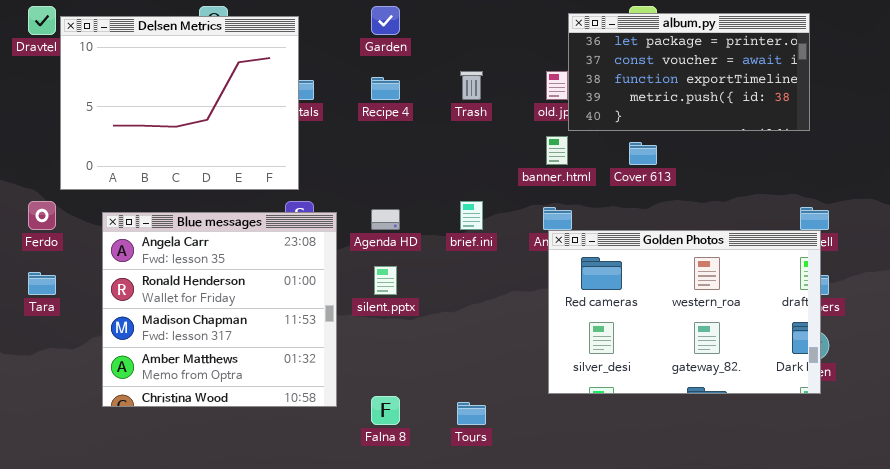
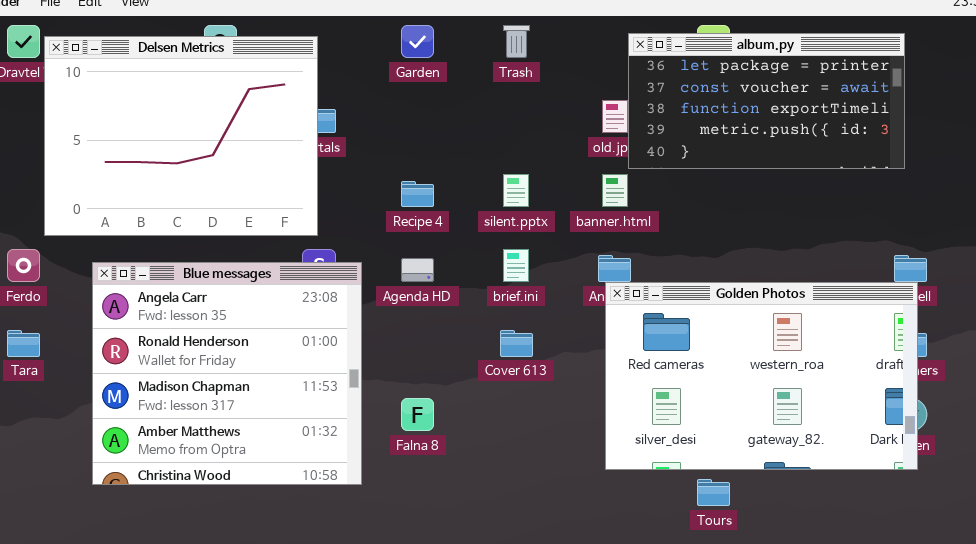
Trash: [460,71,483,100] -> [503,25,530,58], moved
Recipe 4: [371,77,400,100] -> [401,181,434,207], moved
Cover 613: [629,142,657,165] -> [500,330,533,357], moved
silent.pptx: [374,266,397,295] -> [503,174,529,207], moved
Falna 8: [371,396,400,425] -> [401,398,434,431], moved
Tours: [457,402,486,425] -> [697,479,730,506], moved

